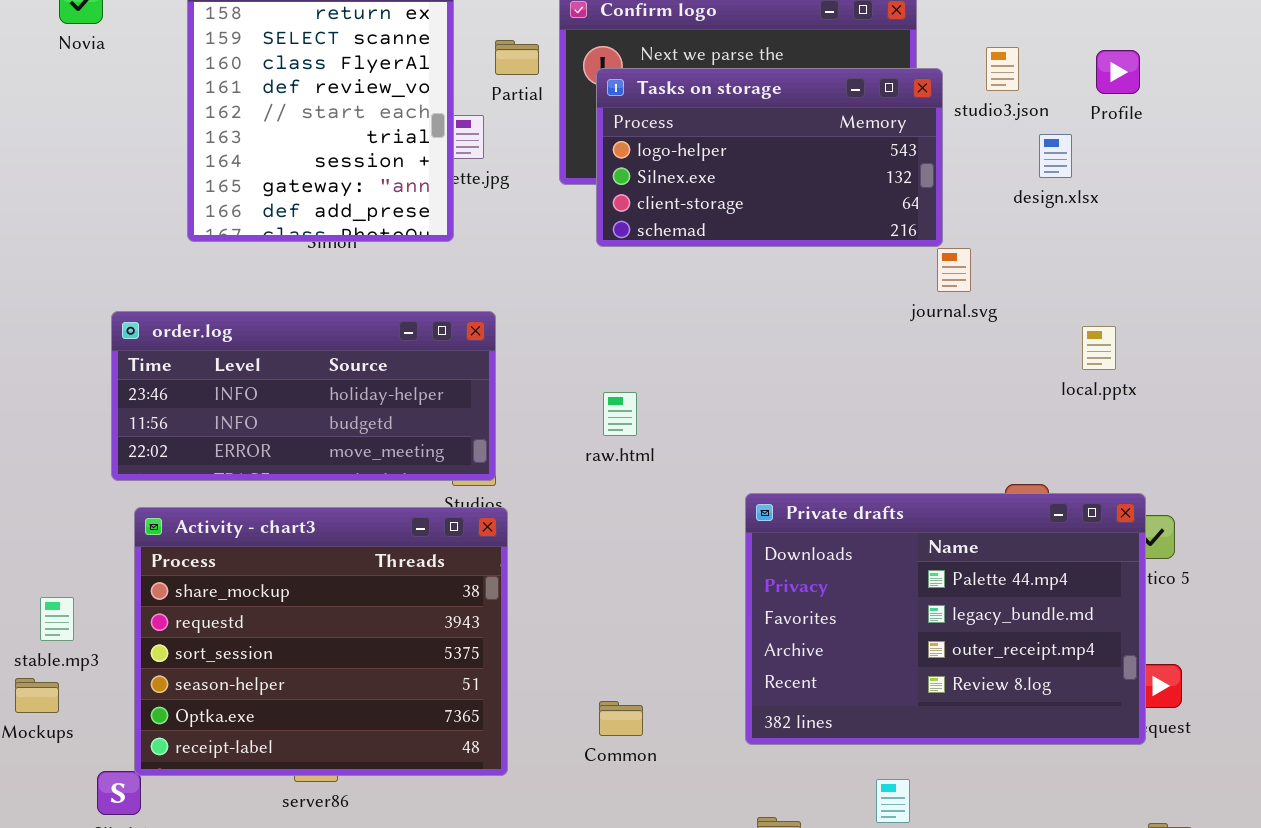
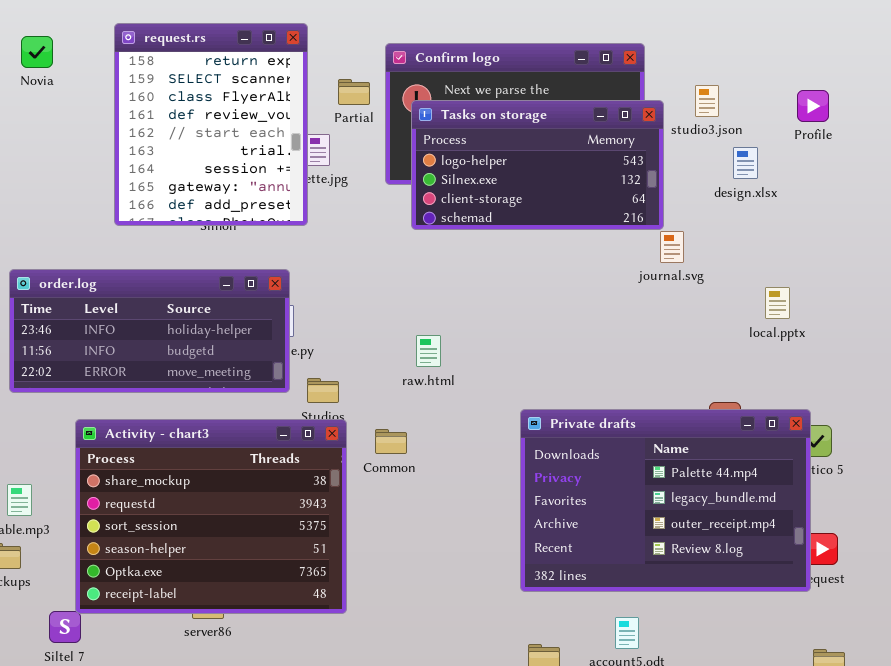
Profile: [1096,50,1140,94] -> [797,90,829,122], moved
order.log: [111,311,496,481] -> [9,269,290,393], moved
Common: [599,701,643,736] -> [375,429,407,454], moved

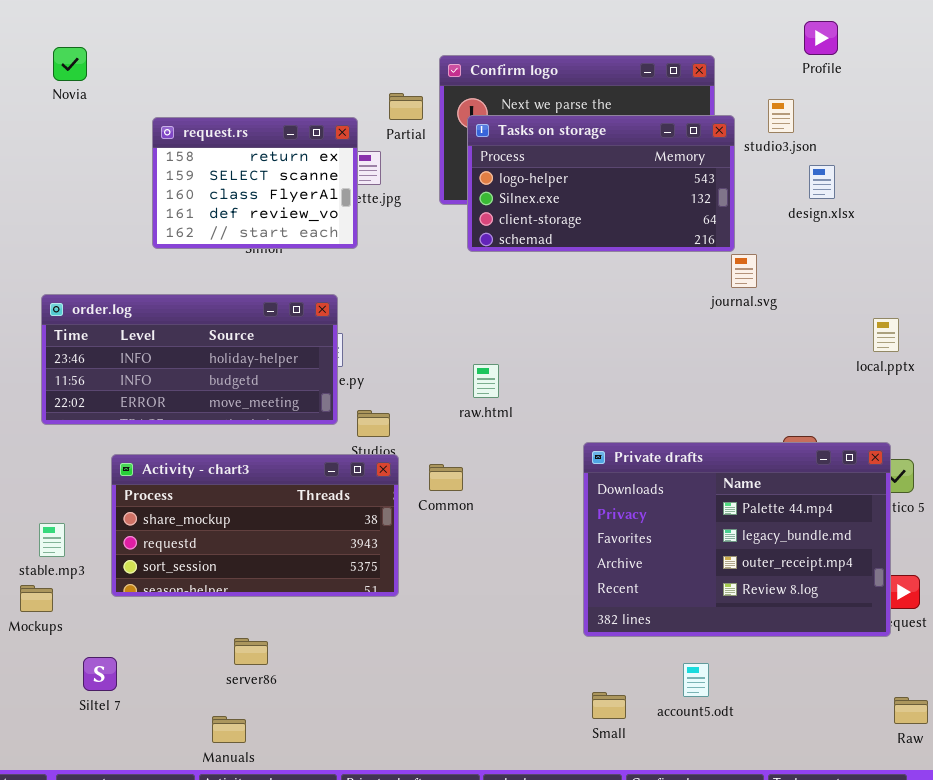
request.rs: [114,23,308,226] -> [152,117,358,249], resized
Profile: [797,90,829,122] -> [804,21,838,55], moved
local.pptx: [765,287,790,319] -> [873,318,899,352], moved
Activity - chart3: [75,419,347,614] -> [111,454,399,597], resized

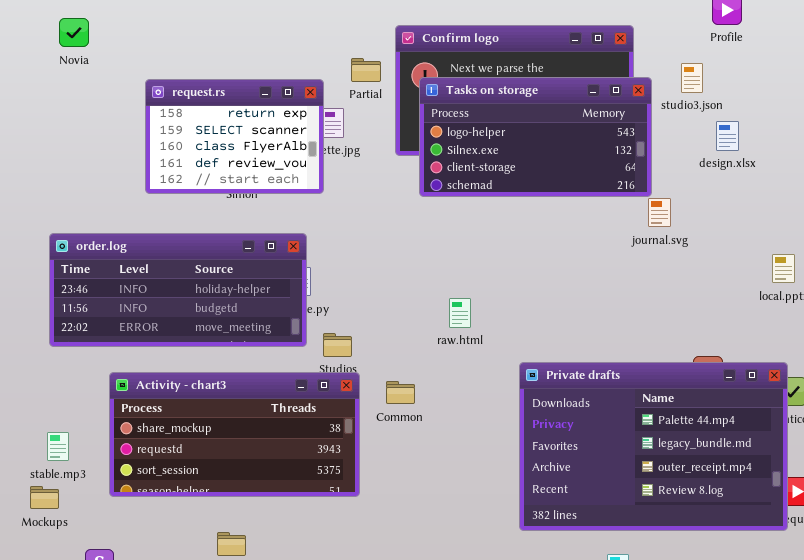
raw.html: [473,364,499,398] -> [449,298,471,328], moved

